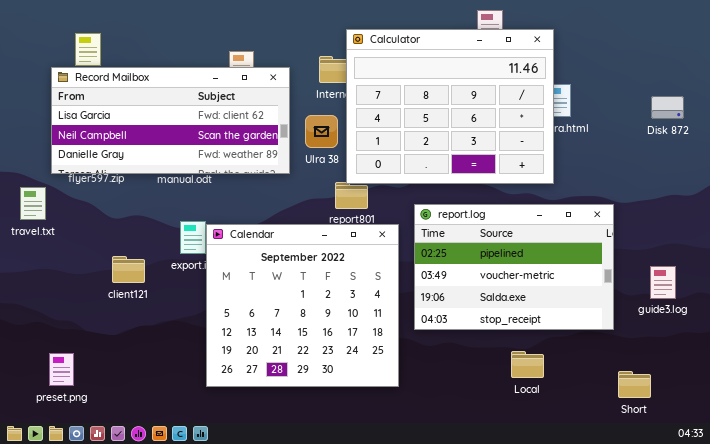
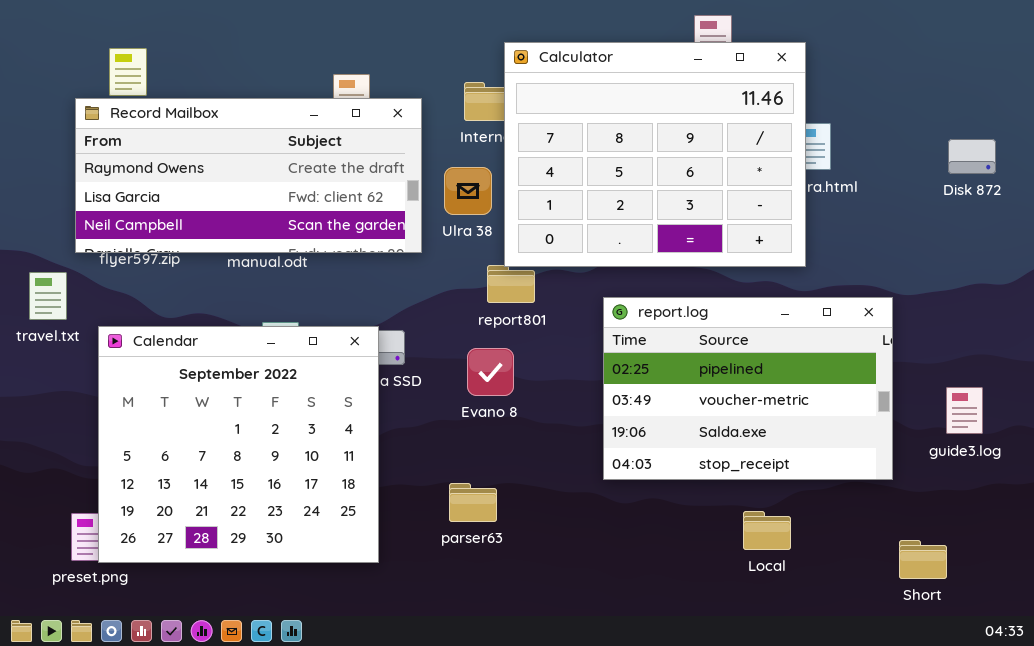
Record Mailbox: [51,67,290,174] -> [75,98,422,253], scrolled up 1 row
Calendar: [206,224,399,387] -> [98,326,379,563], moved

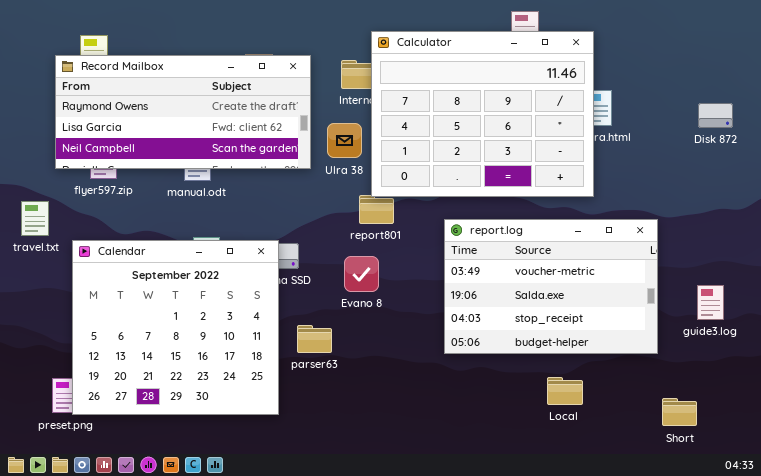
Record Mailbox: [75,98,422,253] -> [55,55,311,169], moved
report.log: [603,297,893,480] -> [444,219,658,354], scrolled down 1 row
parser63: [449,483,497,522] -> [297,325,332,353], moved

